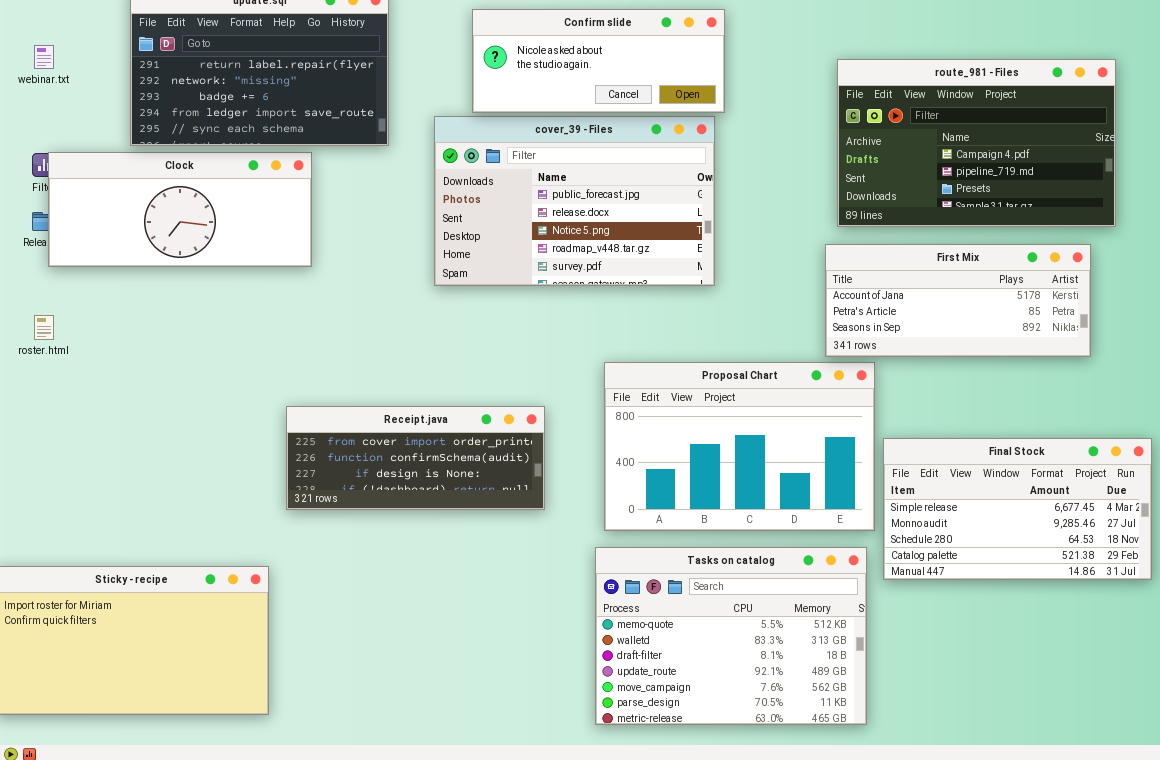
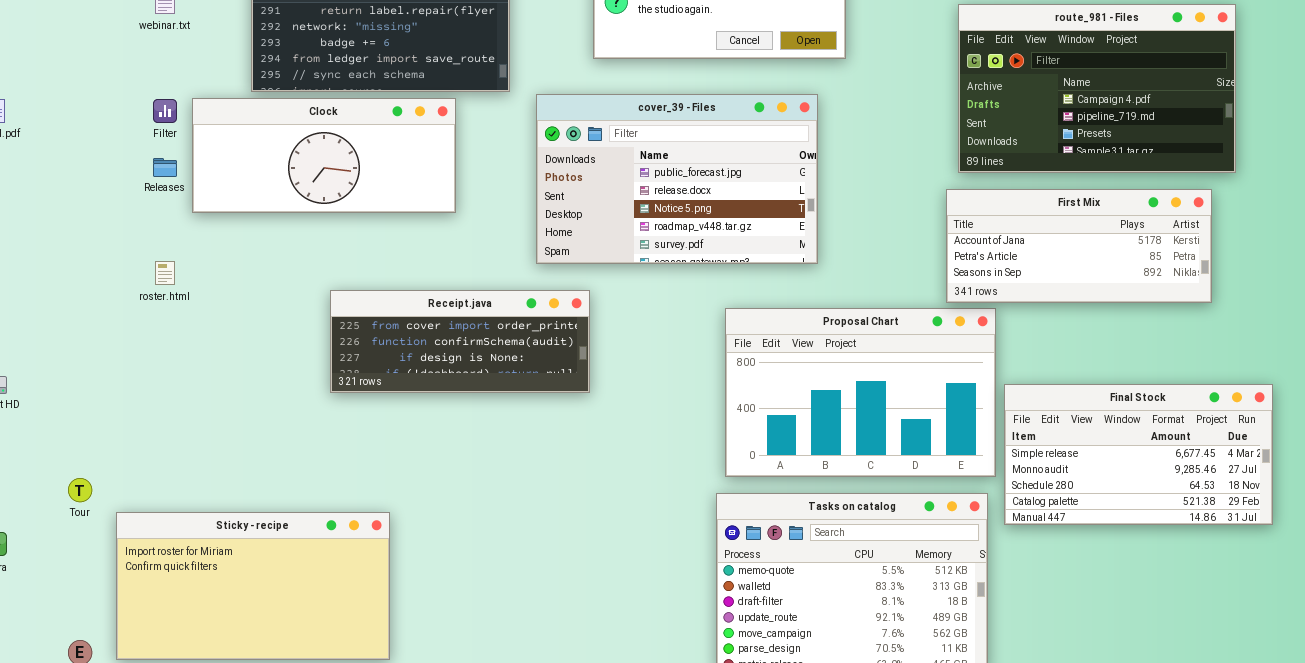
cover_39 - Files: [434,116,715,286] -> [536,94,818,264], moved
Clock: [48,152,312,267] -> [192,98,456,213], moved
Receipt.java: [286,406,545,510] -> [330,290,590,393], moved

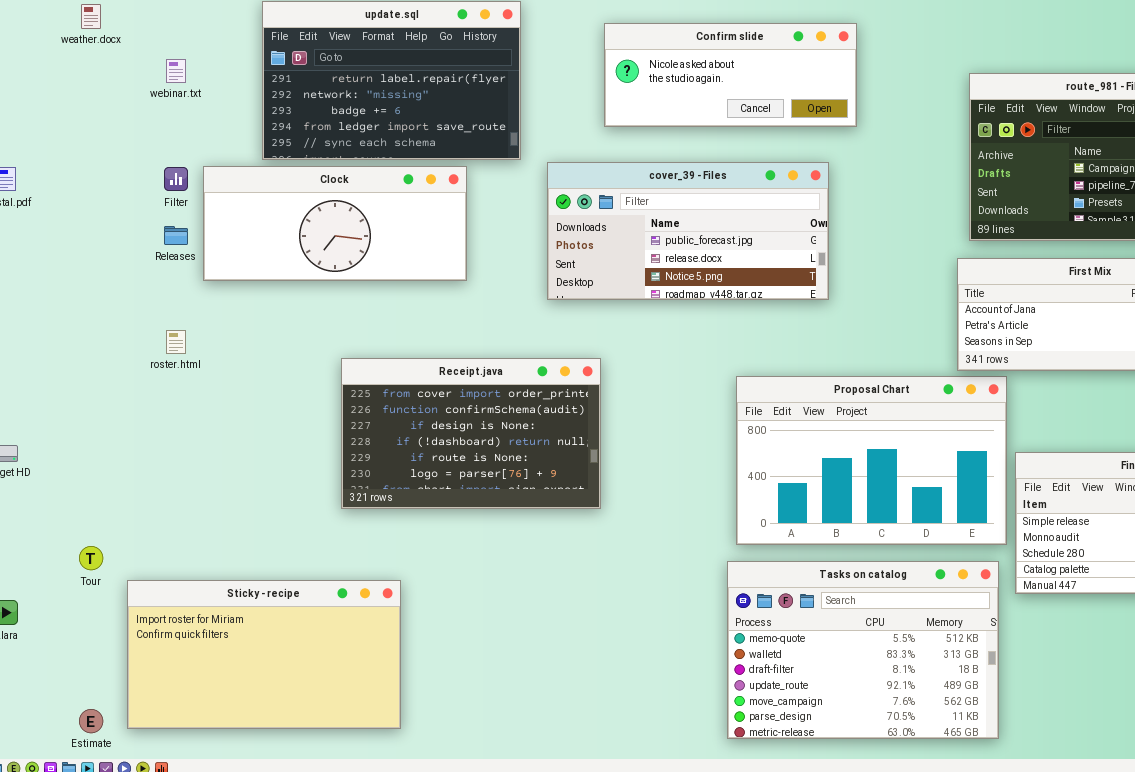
cover_39 - Files: [536,94,818,264] -> [547,162,829,300], resized
Receipt.java: [330,290,590,393] -> [341,358,601,509], resized

